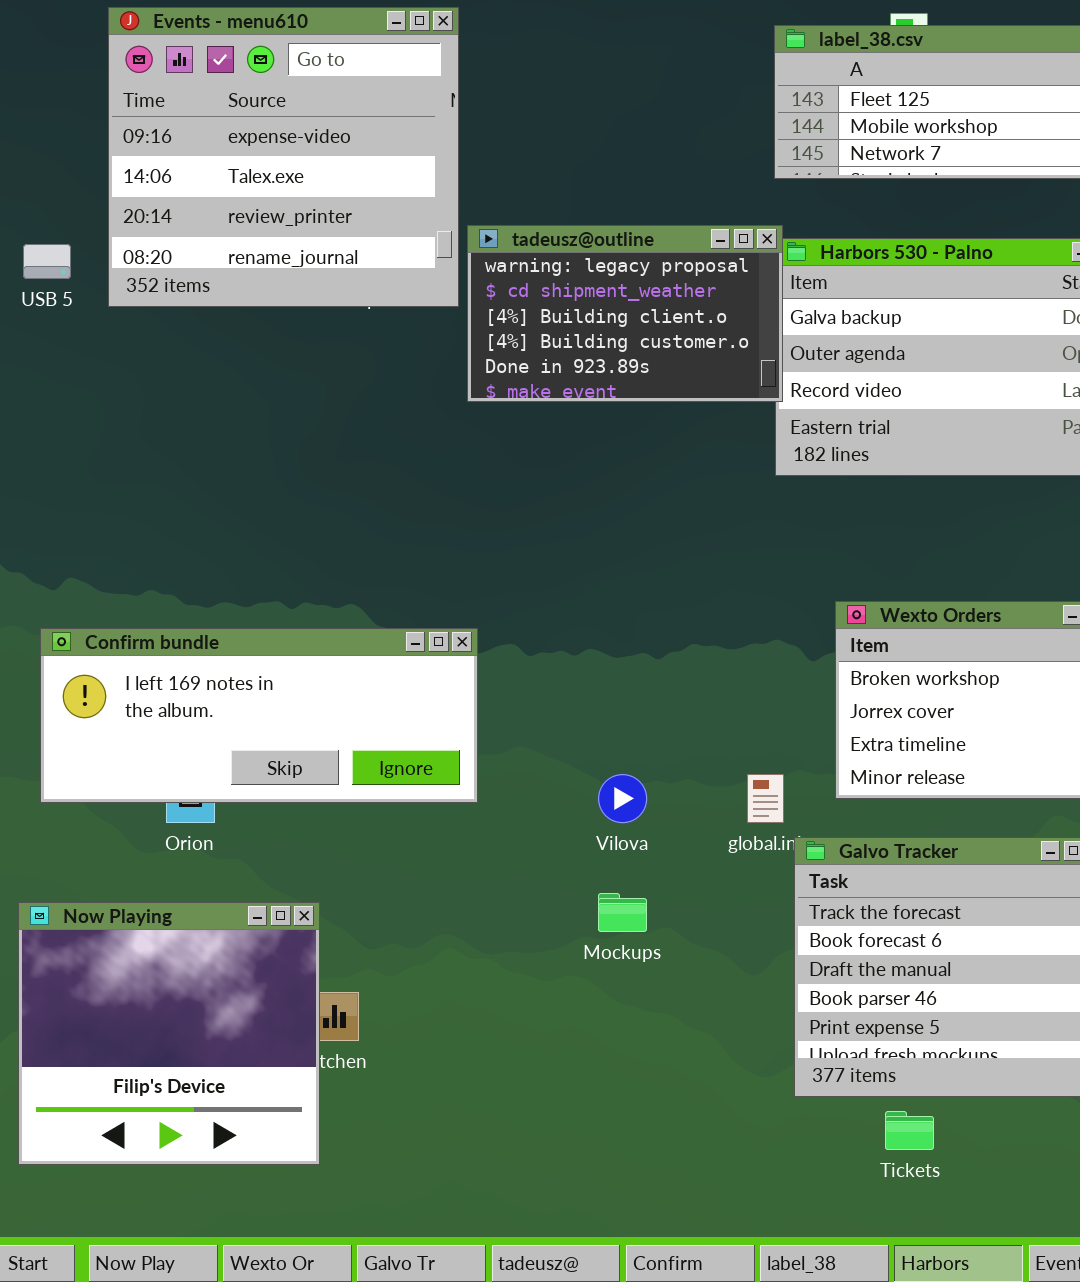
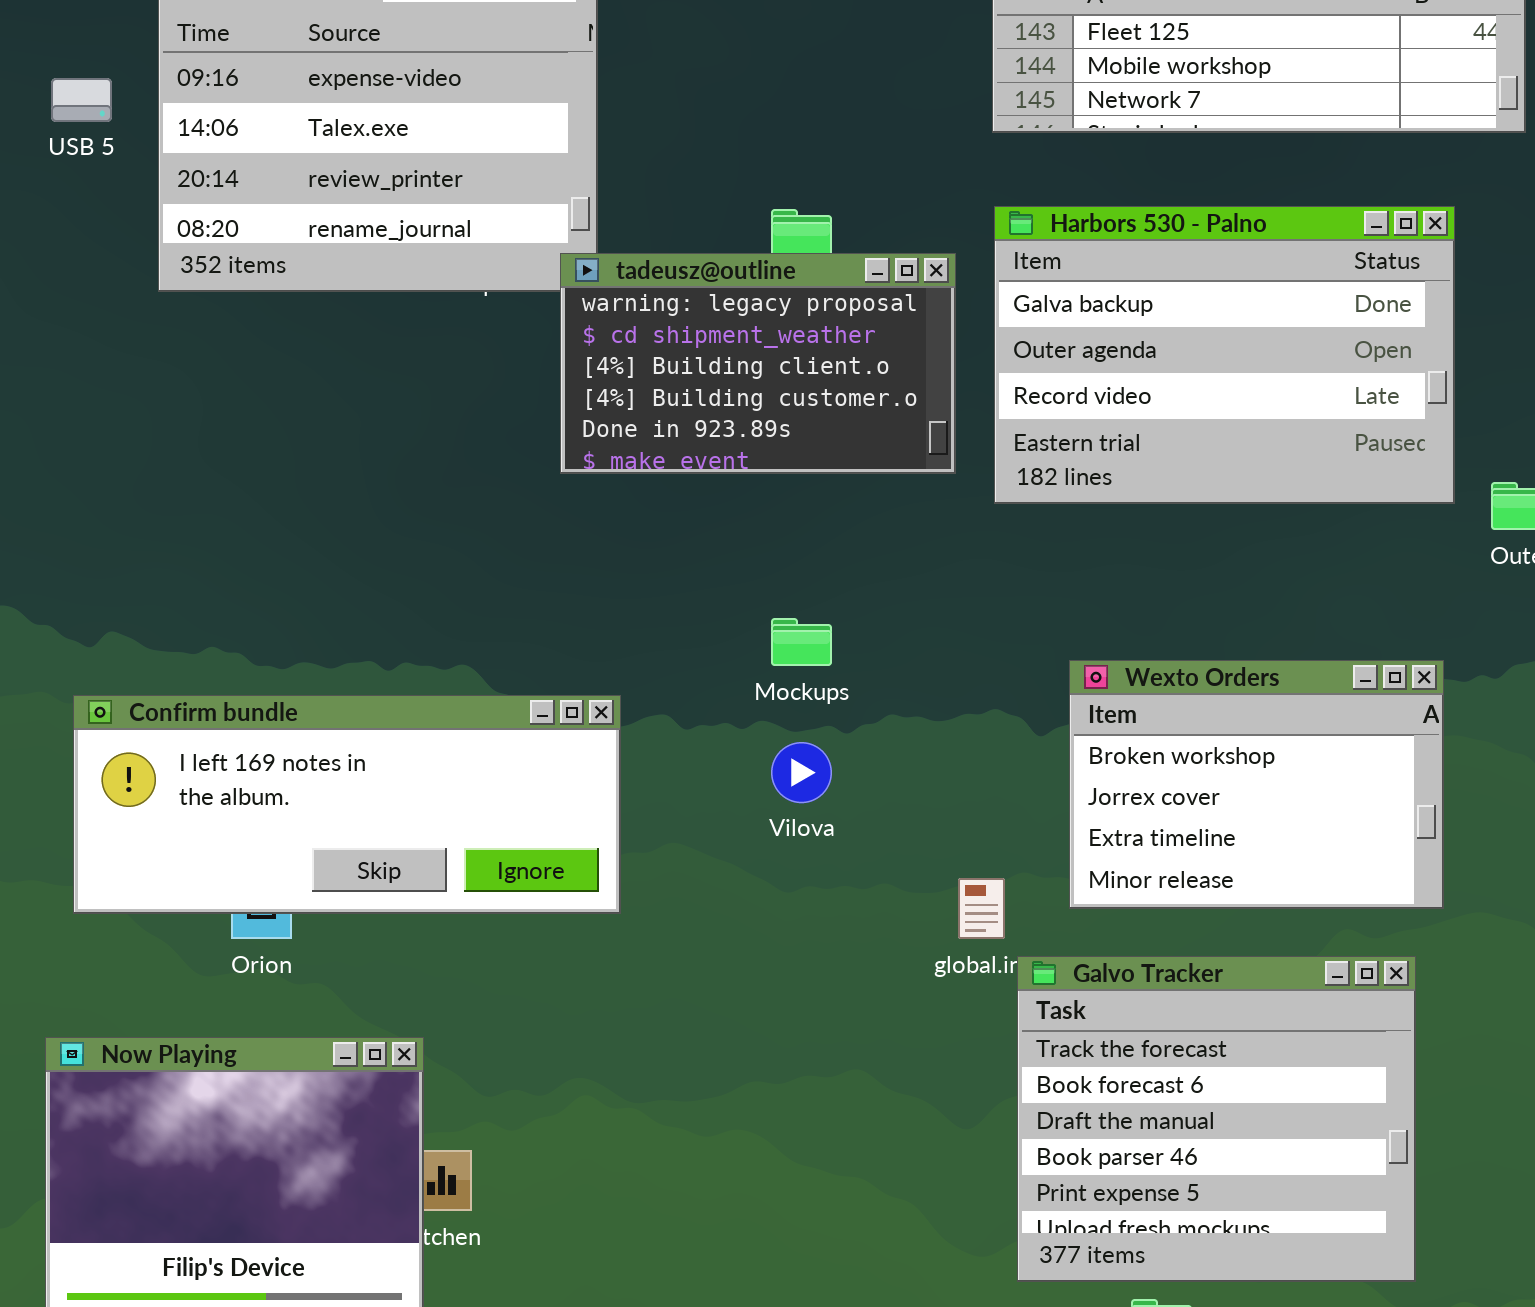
tadeusz@outline: [467,225,783,402] -> [560,253,956,474], moved
USB 5: [23,244,71,279] -> [51,78,112,122], moved
Vilova: [598,774,647,823] -> [771,742,832,803], moved
Mockups: [598,893,647,932] -> [771,618,832,666], moved

